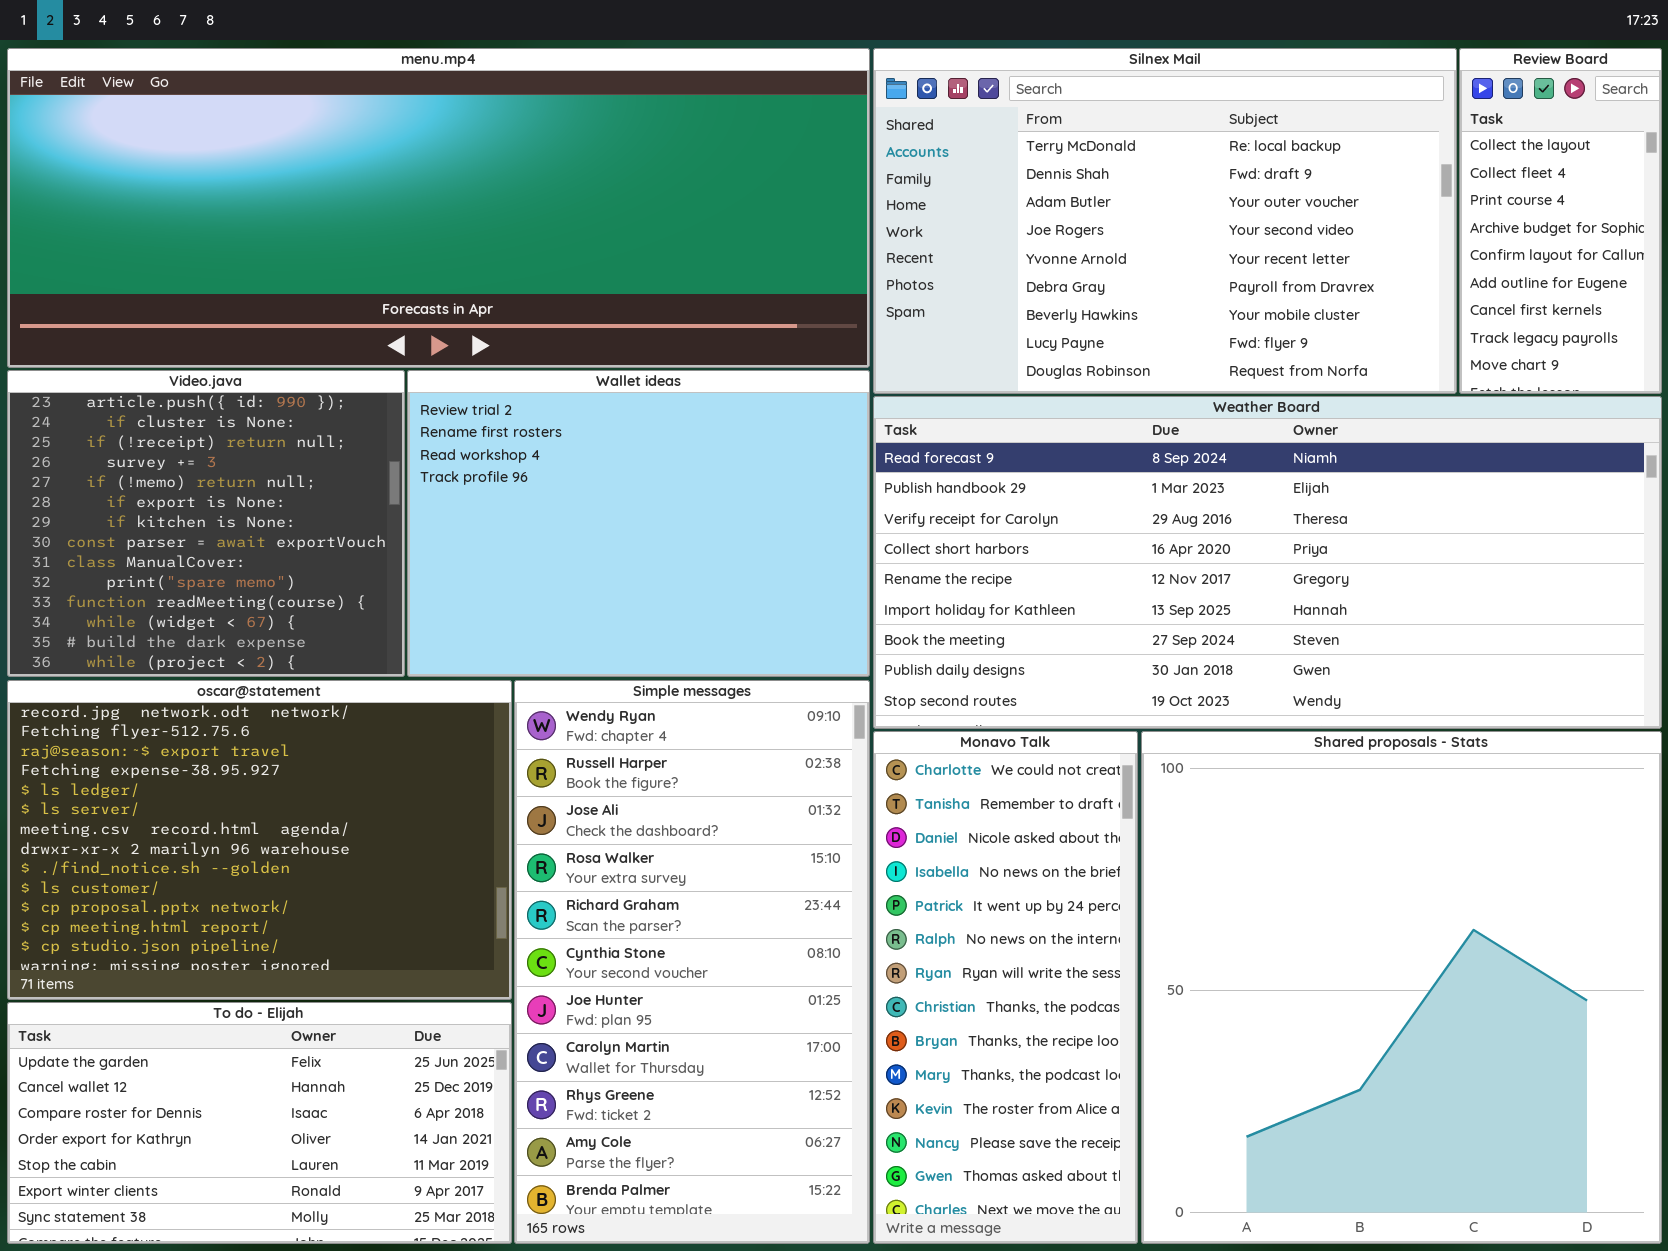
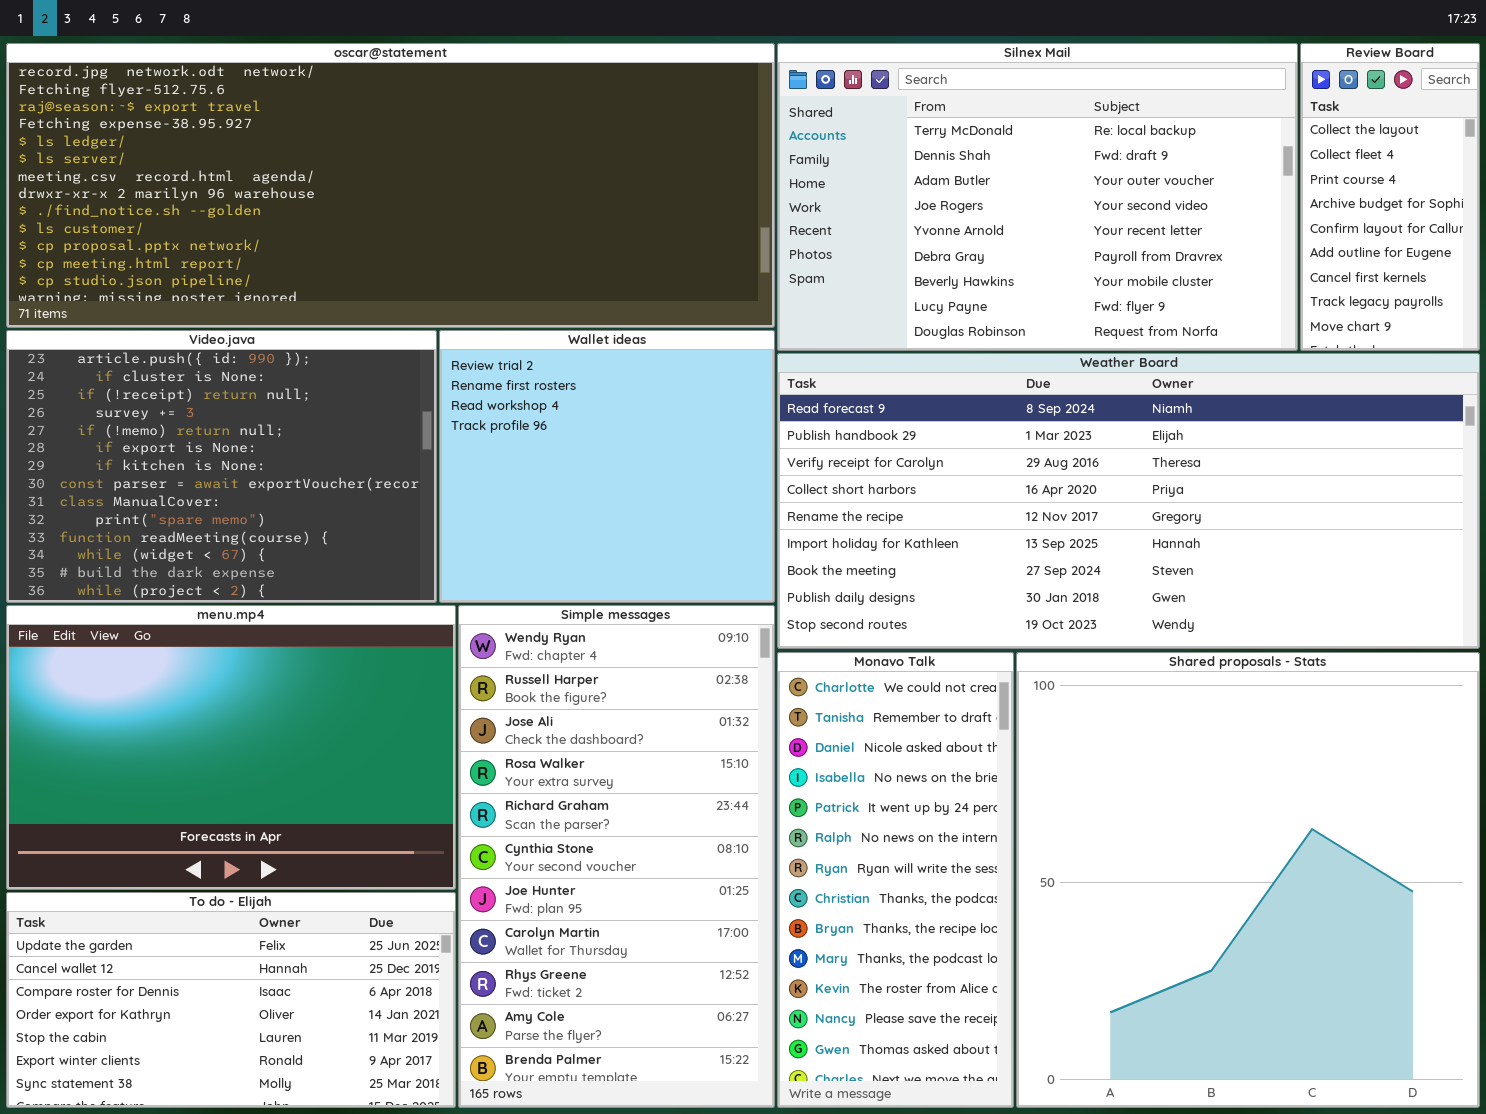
menu.mp4: [7,48,870,368] -> [6,605,456,890], moved, resized
Video.java: [7,370,405,677] -> [6,330,437,603], resized
Wallet ideas: [407,370,870,677] -> [439,330,775,603], resized
oscar@statement: [7,680,512,1000] -> [6,43,775,328], moved, resized

